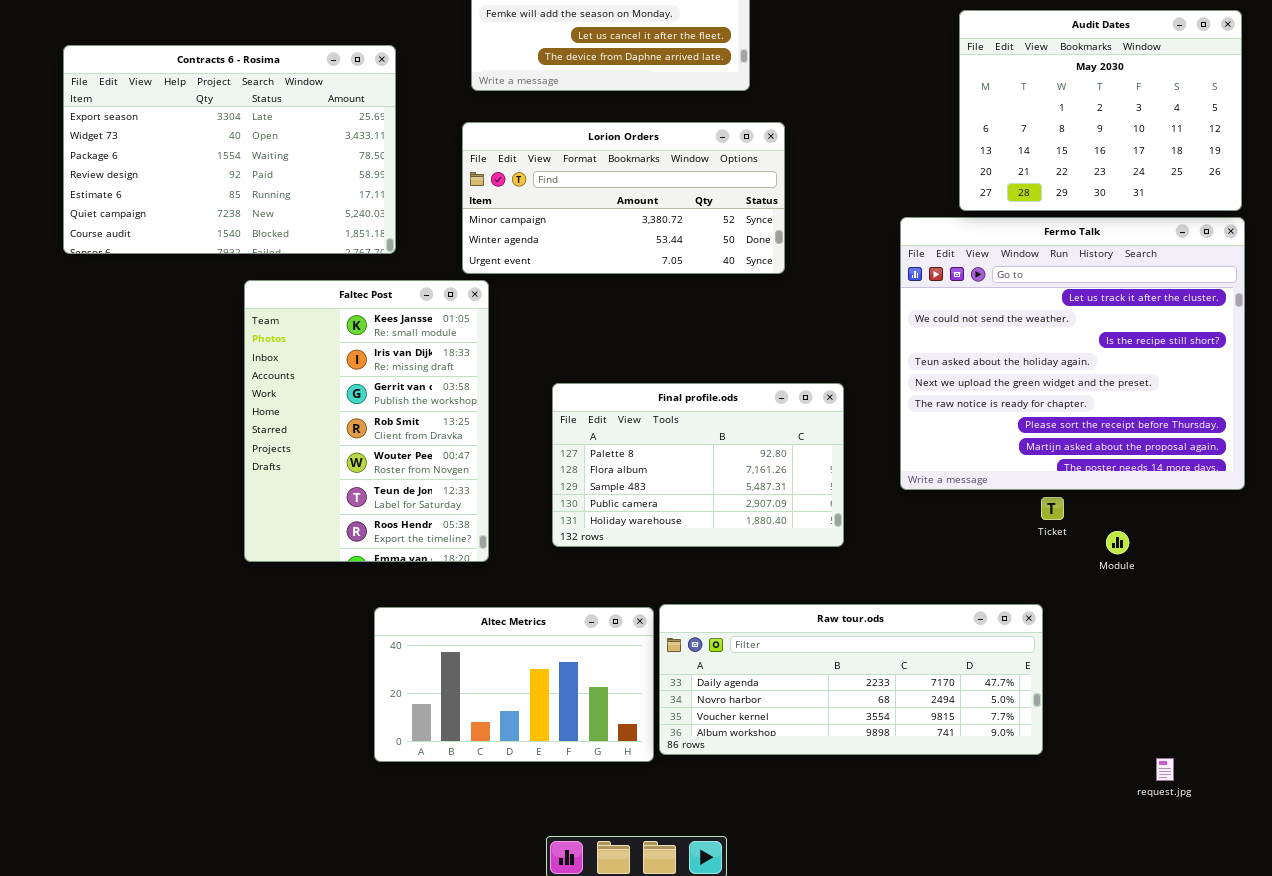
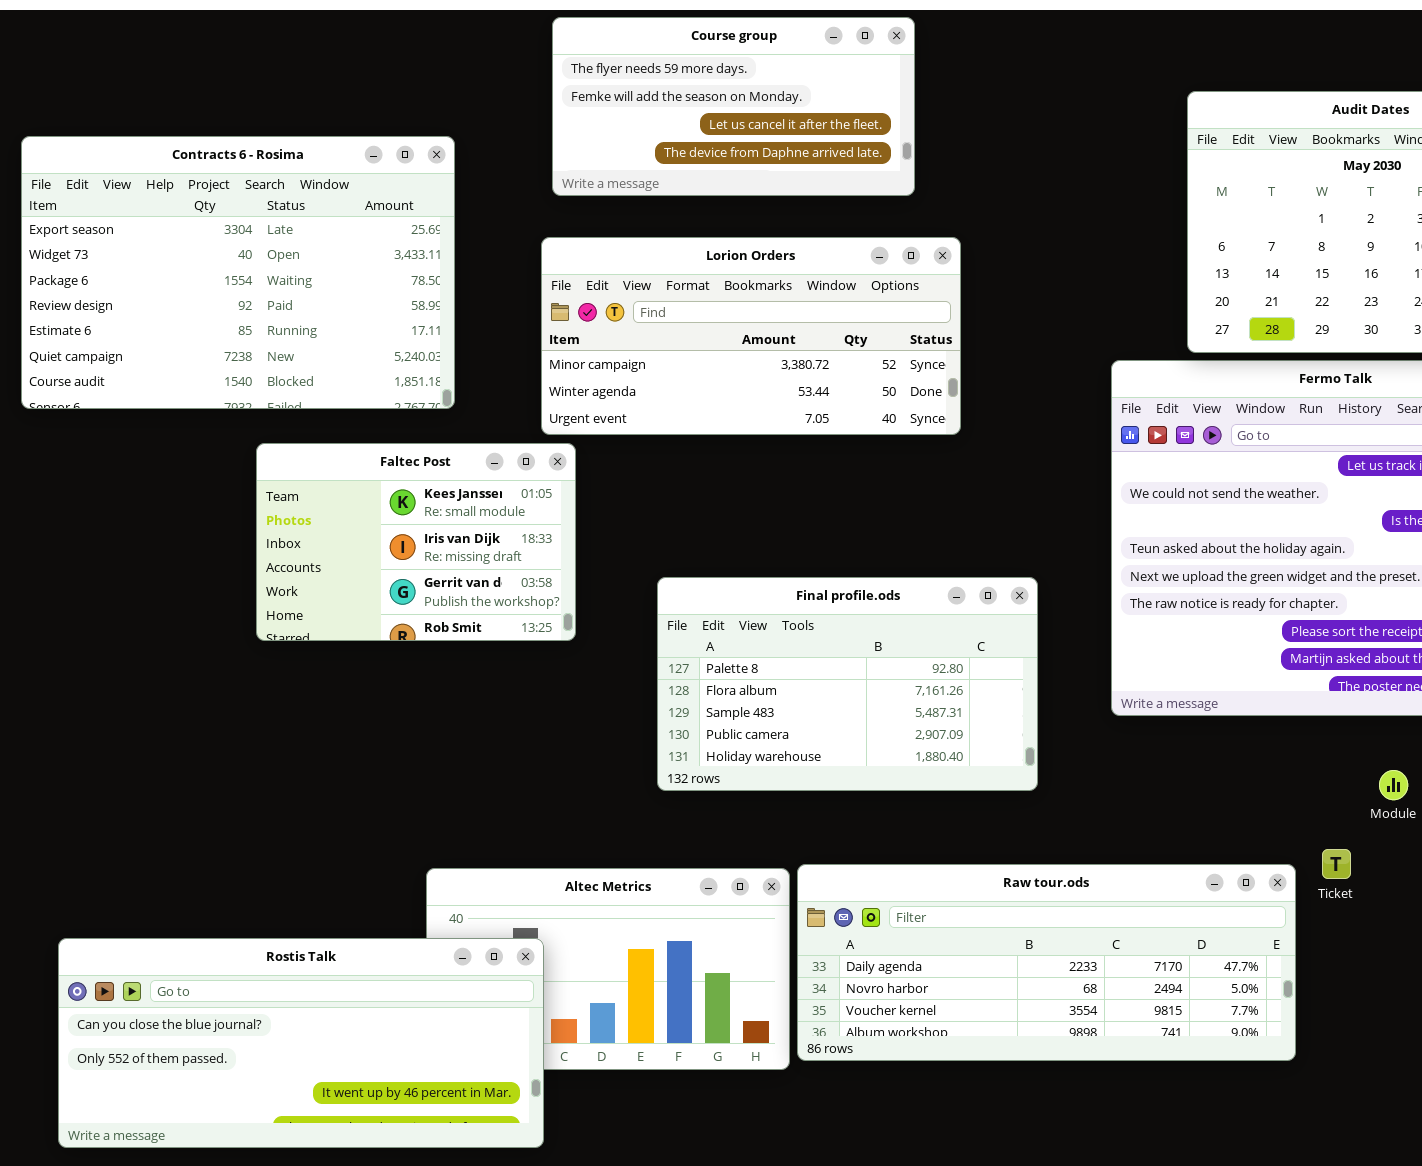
Faltec Post: [244,280,489,562] -> [256,443,576,641], resized
Ticket: [1041,497,1064,520] -> [1322,849,1351,879], moved
Rostis Talk: none -> [58,938,544,1148], opened

